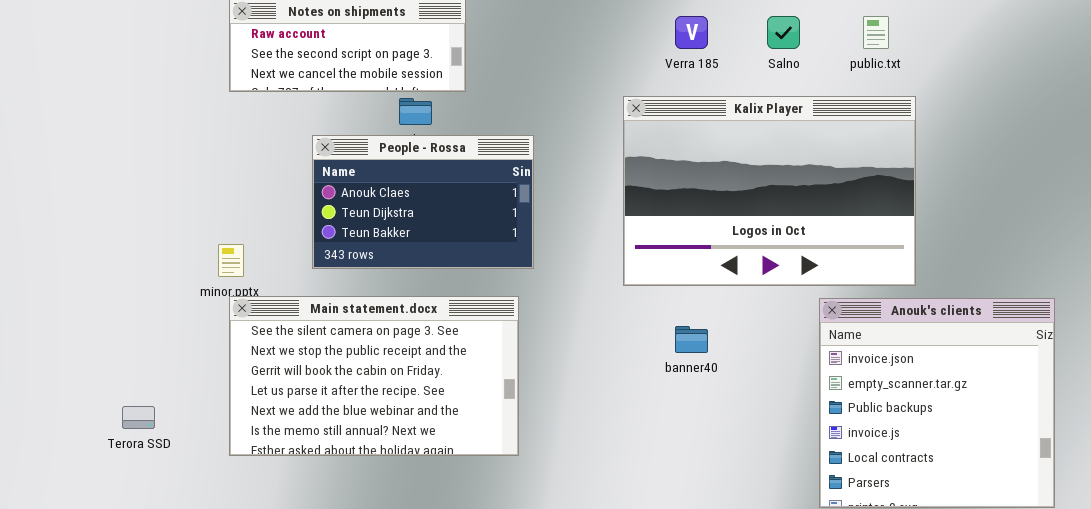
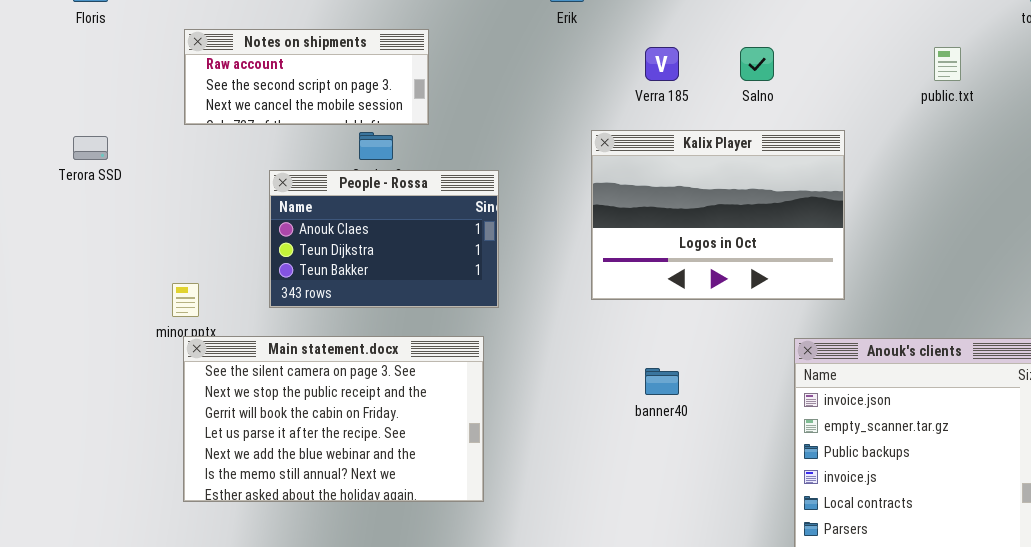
public.txt: [863,16,889,49] -> [934,47,961,81], moved
Kalix Player: [623,96,916,286] -> [591,130,845,300], resized
Terora SSD: [122,406,155,429] -> [73,136,108,160], moved

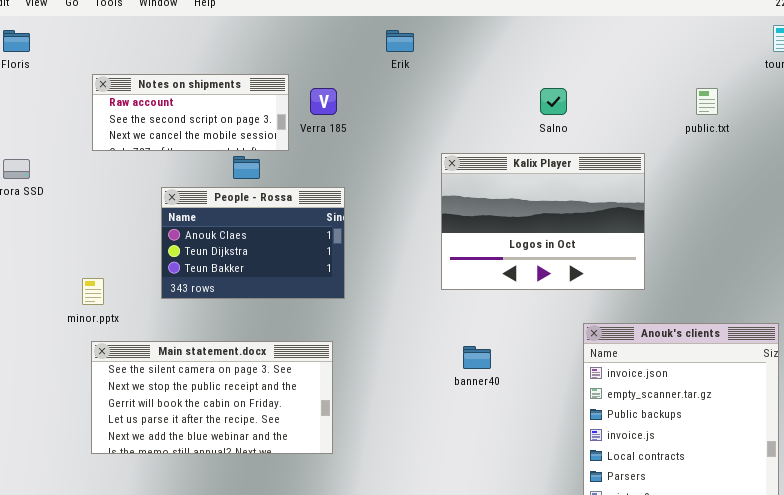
Verra 185: [645,47,679,81] -> [310,88,337,115], moved
Kalix Player: [591,130,845,300] -> [441,153,645,290], moved
Main statement.docx: [183,336,484,502] -> [91,341,333,454], resized

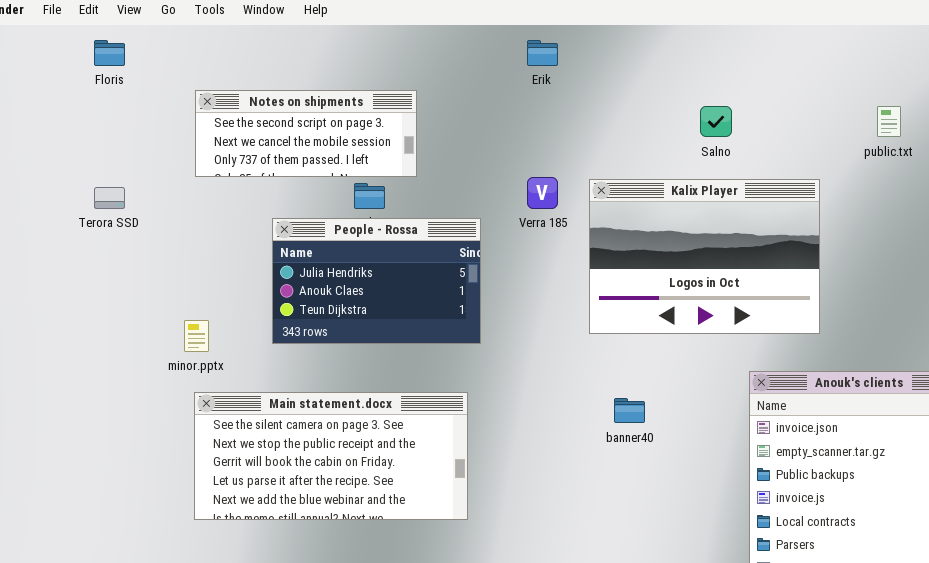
Notes on shipments: [92,74,289,151] -> [195,90,417,177], scrolled down 1 row
Verra 185: [310,88,337,115] -> [527,177,558,209], moved
People - Rossa: [161,187,345,299] -> [272,218,481,344], scrolled up 1 row

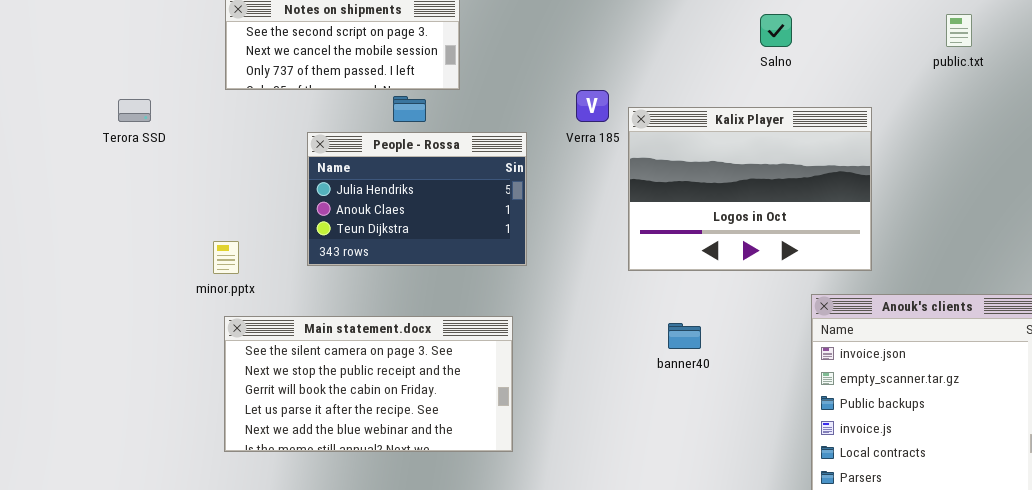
Kalix Player: [589,179,820,334] -> [628,107,872,271], moved

